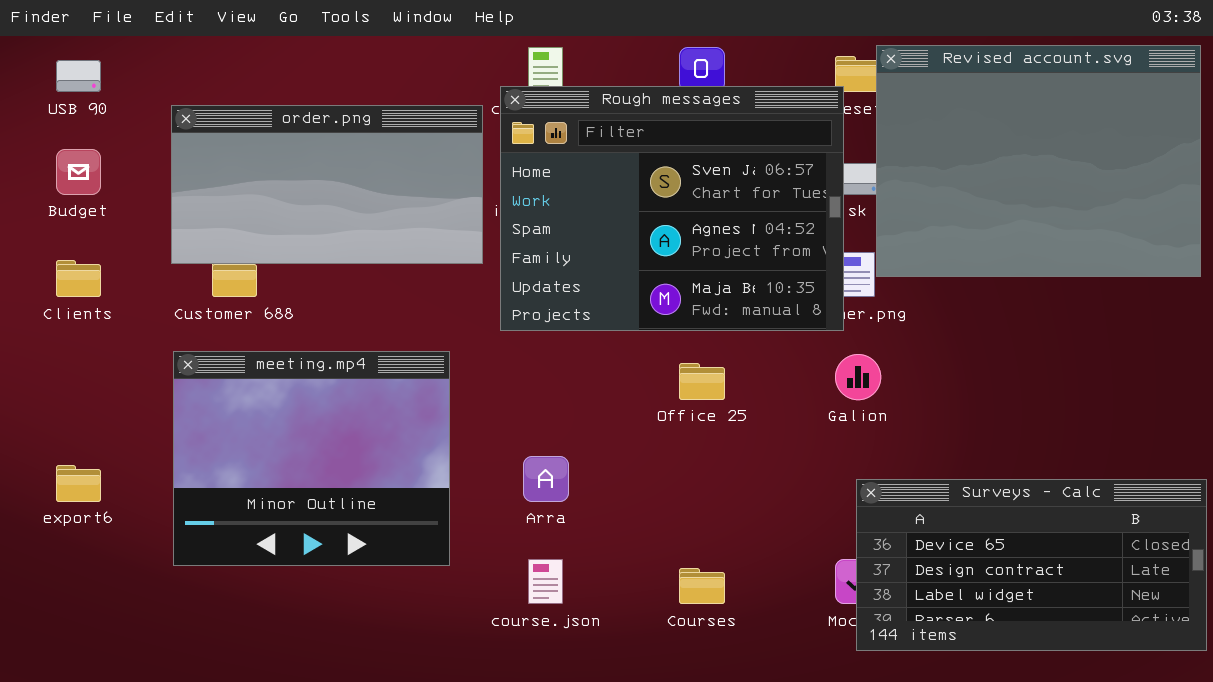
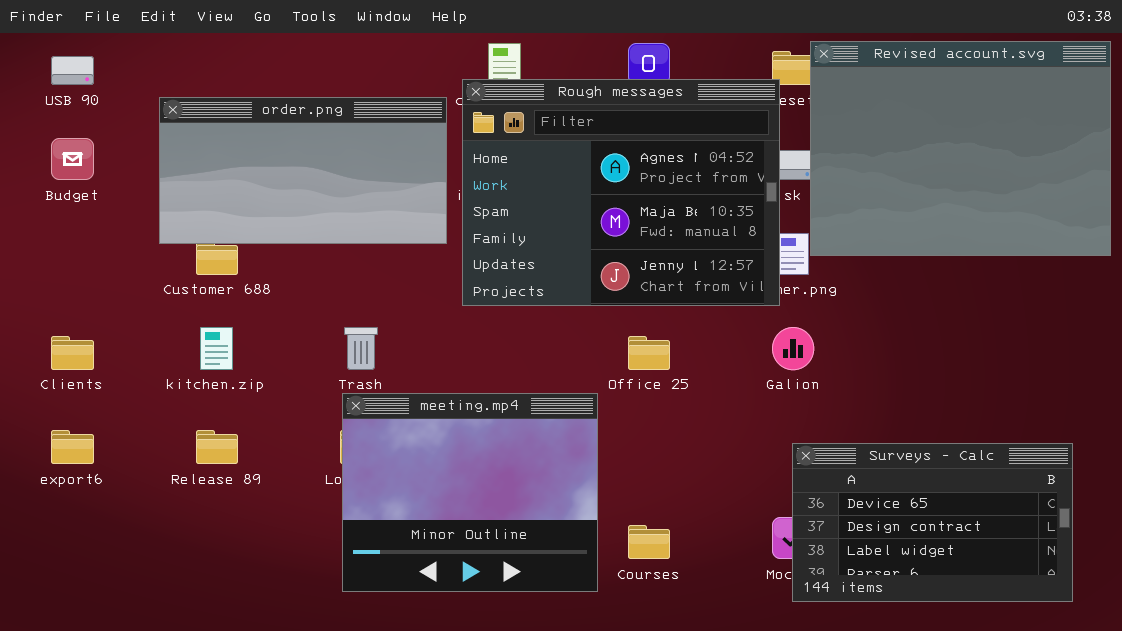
Rough messages: [500,86,844,331] -> [462,79,780,306], scrolled down 1 row
Clients: [56,260,101,297] -> [51,336,94,370], moved
meeting.mp4: [173,351,450,566] -> [342,393,598,592], moved
Surveys - Calc: [856,479,1207,651] -> [792,443,1073,602], resized

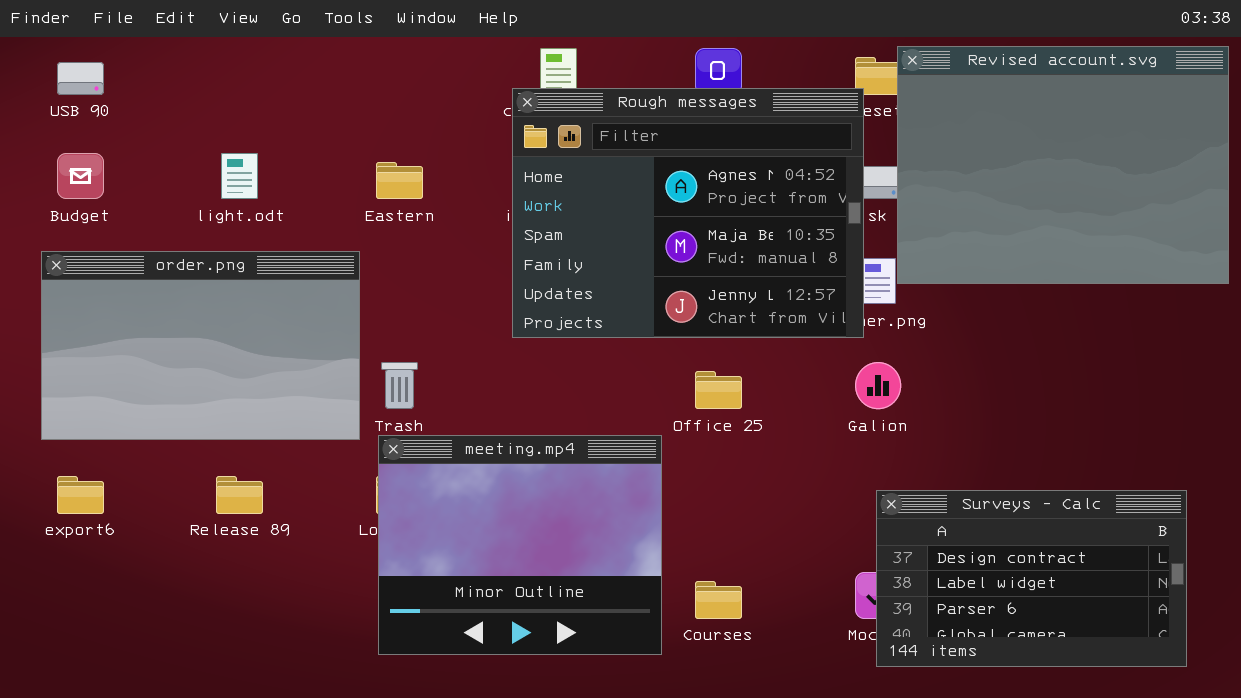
order.png: [159,97,447,244] -> [41,251,360,440], moved, resized
Surveys - Calc: [792,443,1073,602] -> [876,490,1187,667], scrolled down 1 row

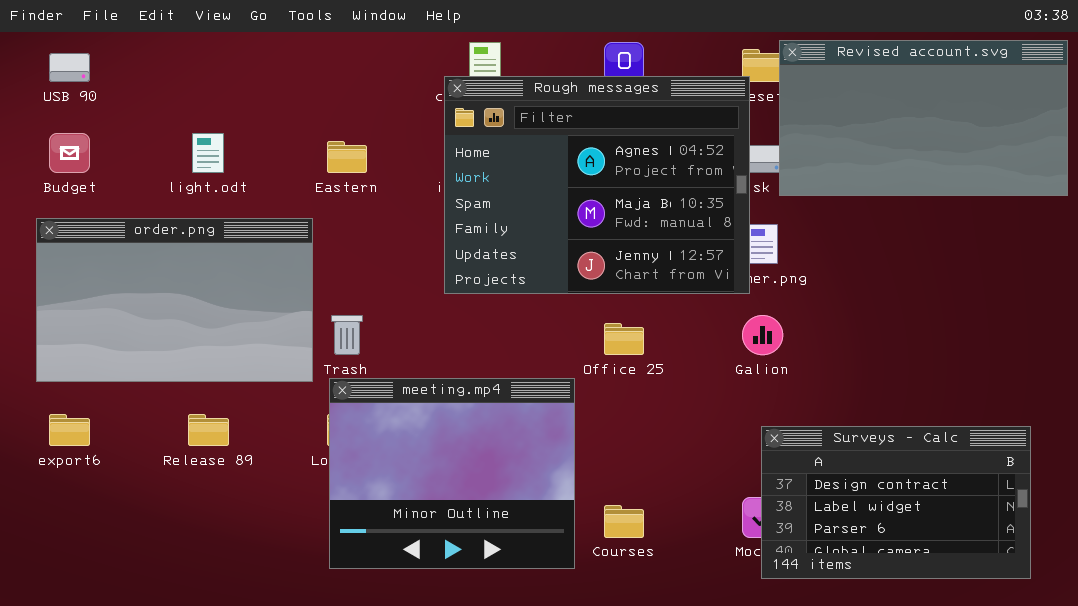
Revised account.svg: [897,46,1229,284] -> [779,40,1068,196], resized

